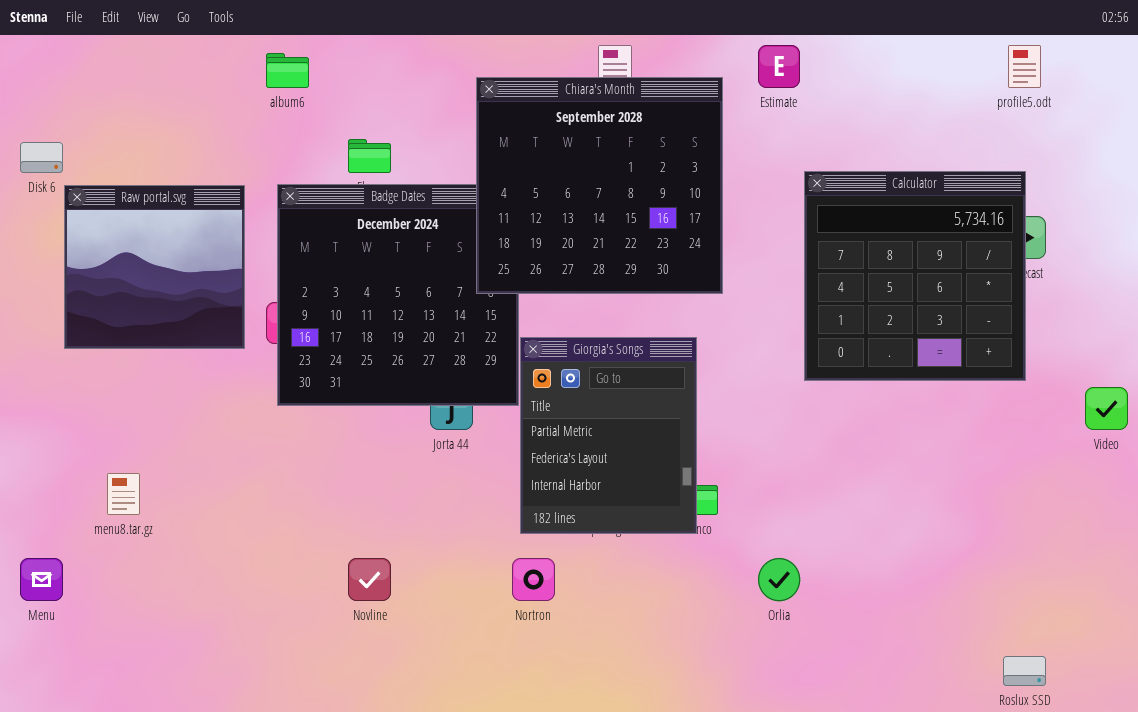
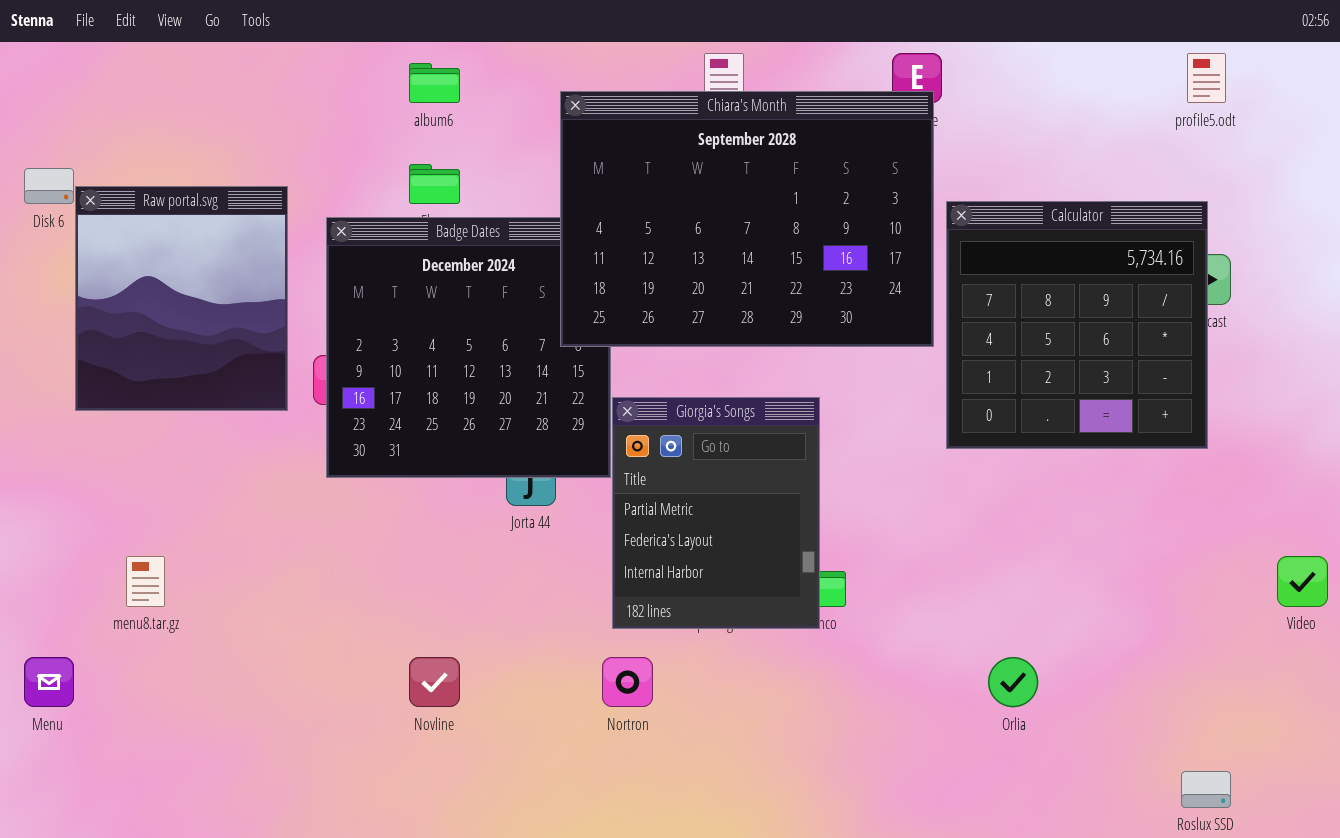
album6: [266,53,309,88] -> [409,63,460,103], moved
Chiara's Month: [476,77,723,294] -> [560,91,934,347], resized
Raw portal.svg: [64,185,245,349] -> [75,186,288,411], resized
Video: [1085,387,1128,430] -> [1277,556,1328,607], moved
Orlia: [758,558,800,601] -> [988,657,1038,707], moved

